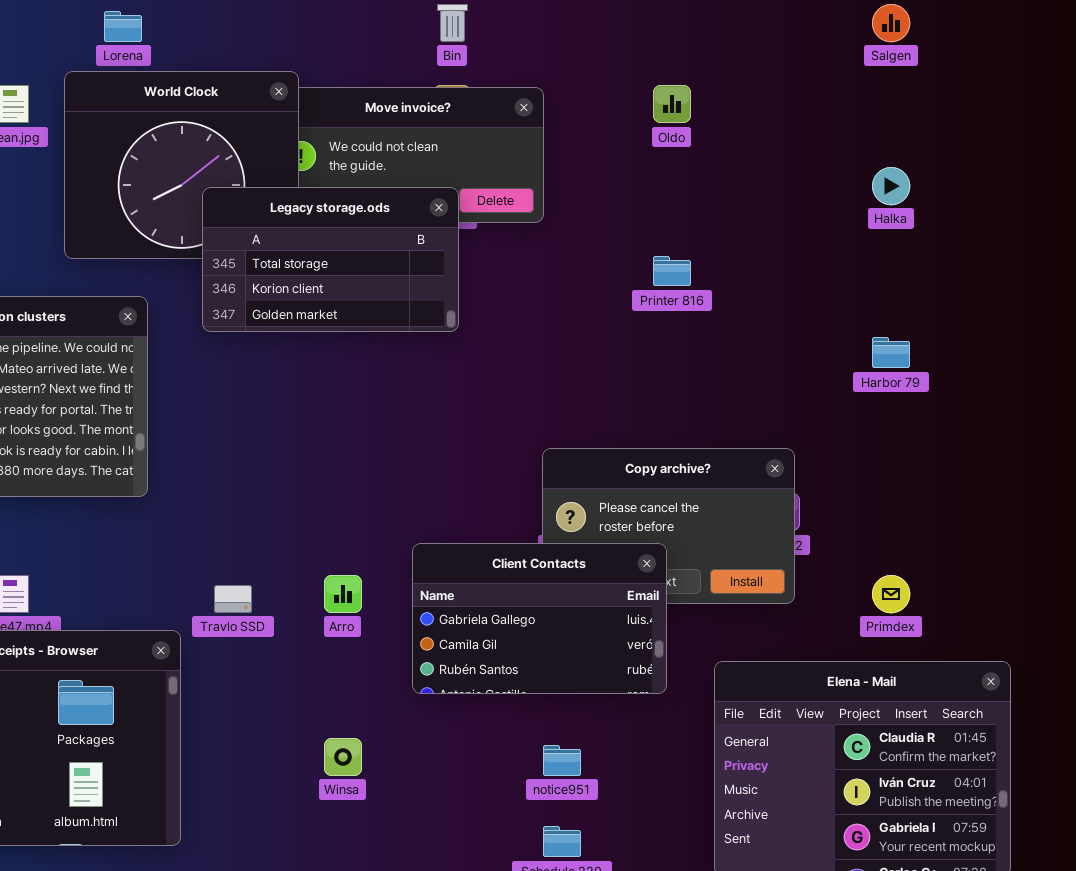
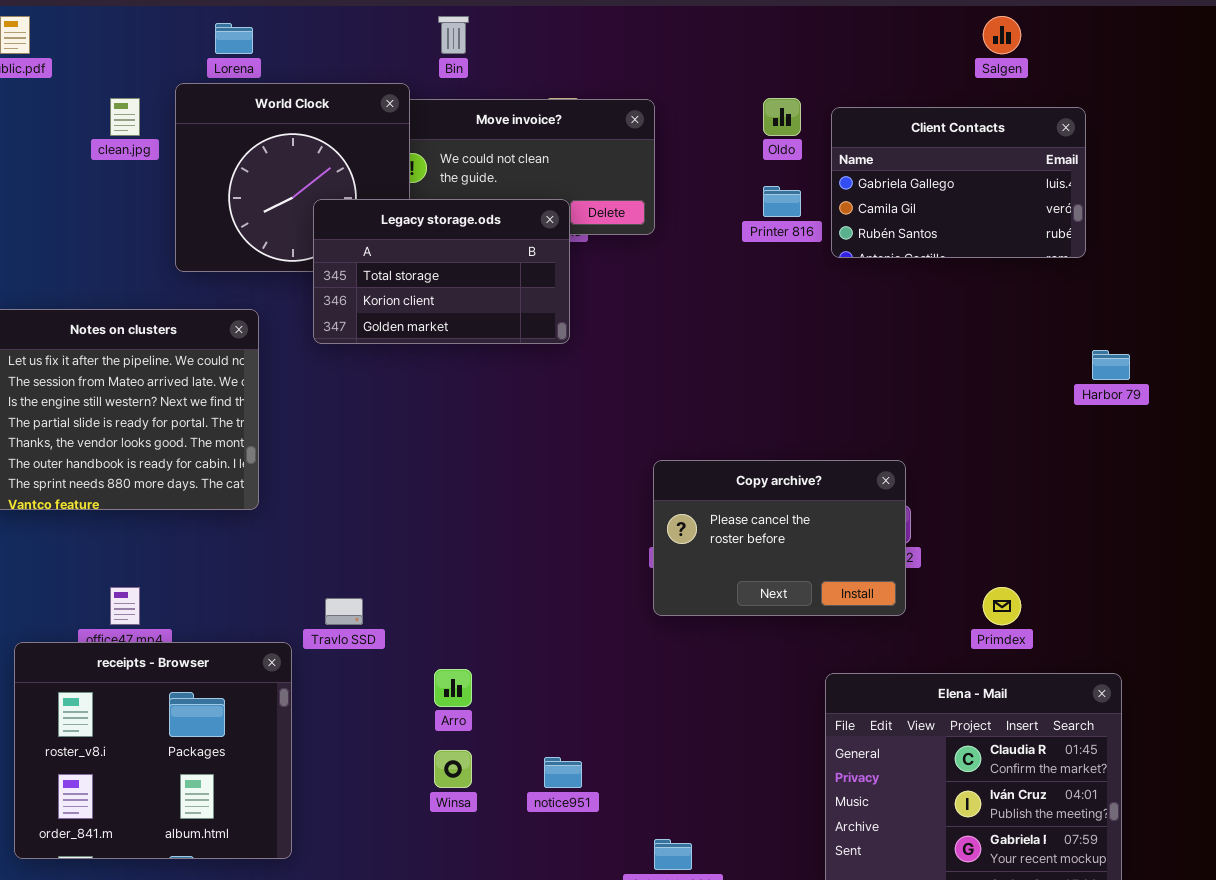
Bin: [437,4,468,42] -> [438,16,469,54], moved
Printer 816: [653,256,691,286] -> [763,186,801,217], moved
Harbor 79: [872,337,910,368] -> [1092,350,1130,380], moved
Client Contacts: [412,543,667,694] -> [831,107,1086,258], moved
Arro: [324,575,362,613] -> [434,669,472,707], moved
notice951: [543,745,581,776] -> [544,757,582,788], moved

